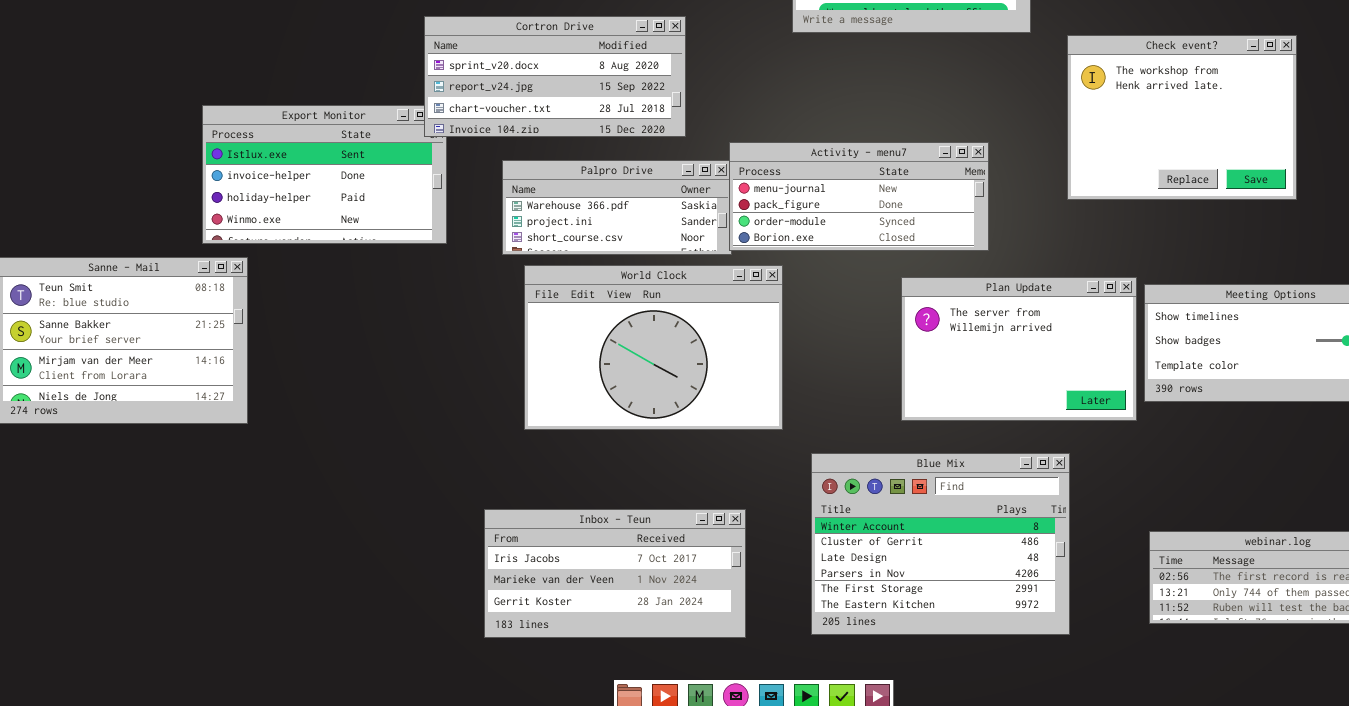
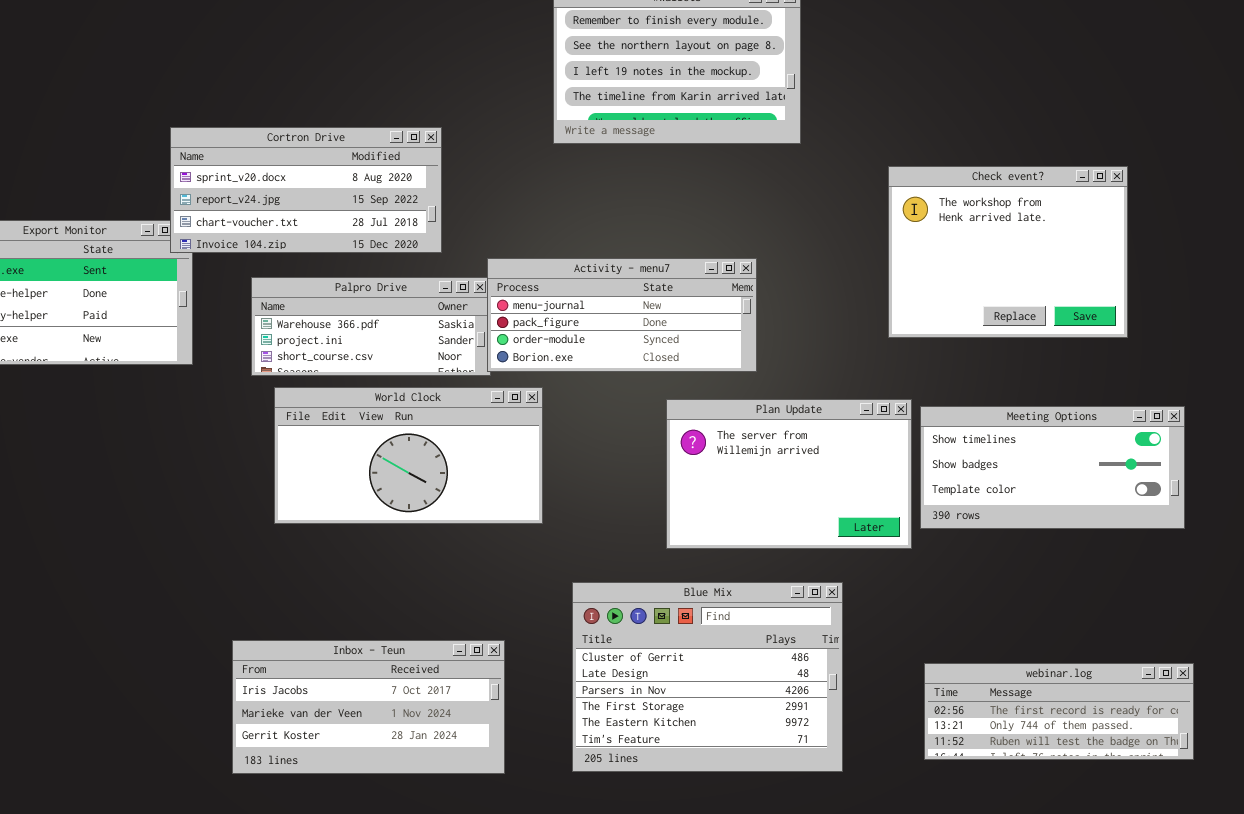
Check event?: [1067,35,1297,200] -> [888,166,1128,338], moved
World Clock: [524,265,783,430] -> [274,387,543,524], resized
Blue Mix: [811,453,1070,635] -> [572,582,843,772], scrolled down 1 row

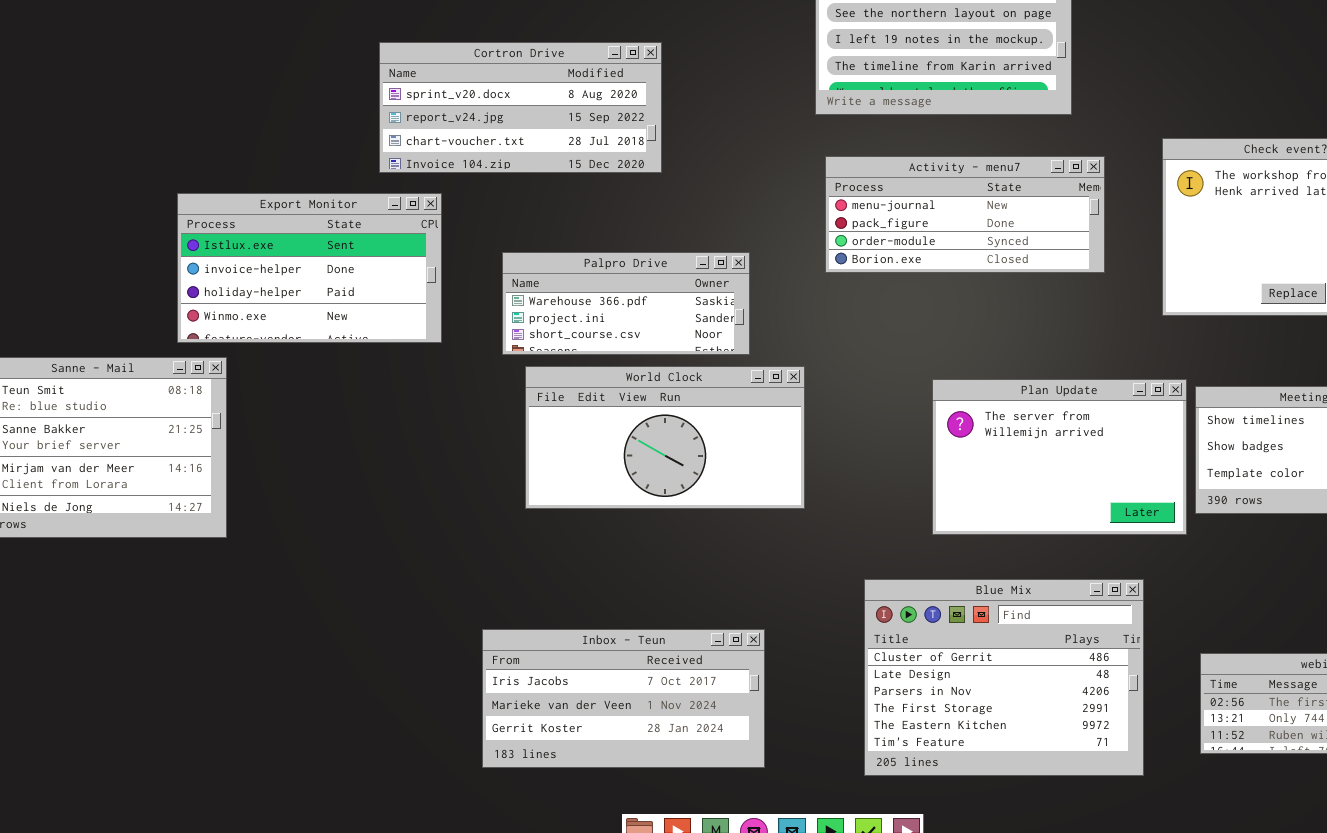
Cortron Drive: [170,127,442,253] -> [379,42,662,173], moved
Activity - menu7: [487,258,757,372] -> [825,156,1105,273], moved
Blue Mix: [572,582,843,772] -> [864,579,1144,776], moved

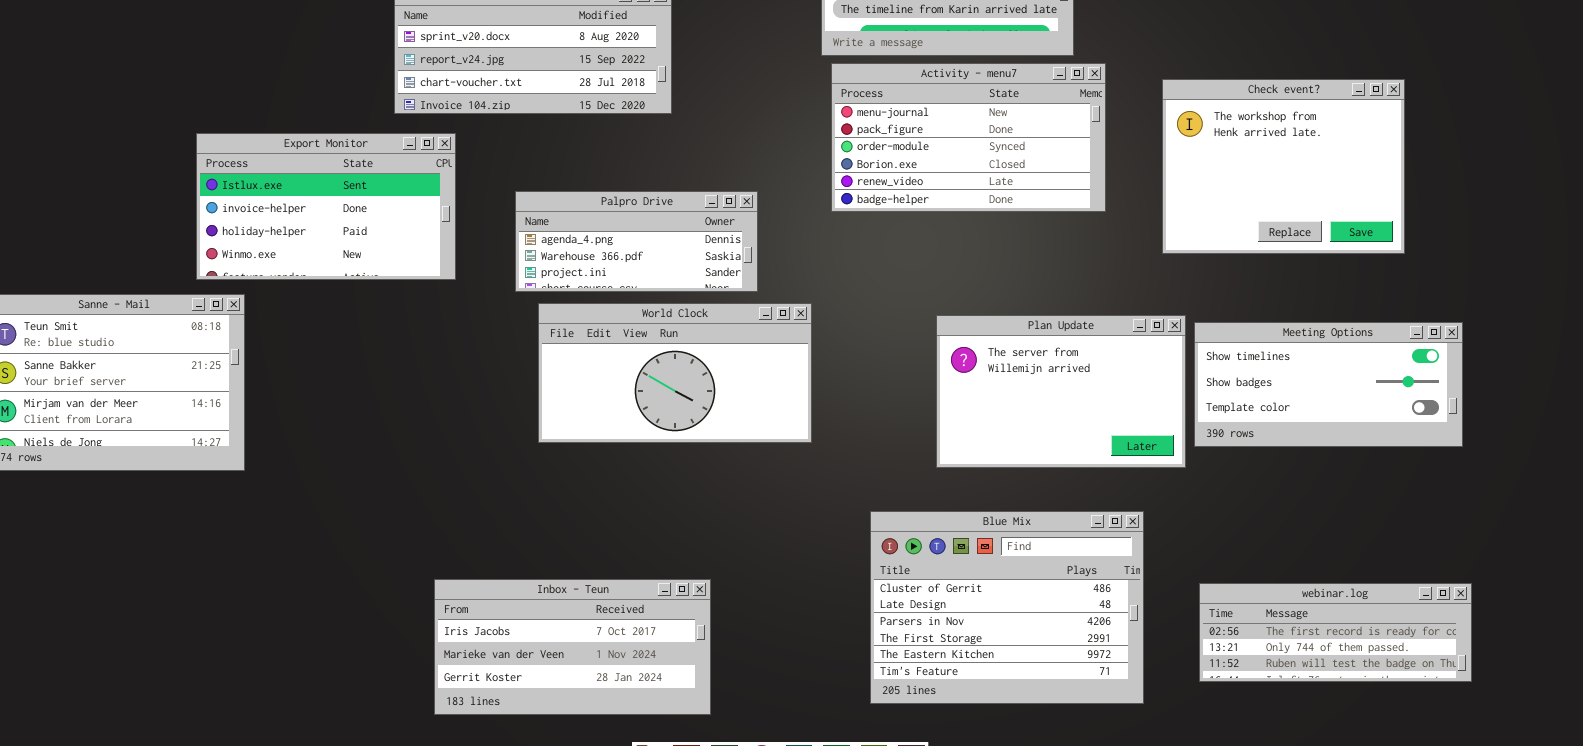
Activity - menu7: [825,156,1105,273] -> [831,63,1106,212], resized
Palpro Drive: [502,252,750,355] -> [515,191,758,292], scrolled up 1 row
Inbox - Teun: [482,629,765,768] -> [434,579,711,715], moved

